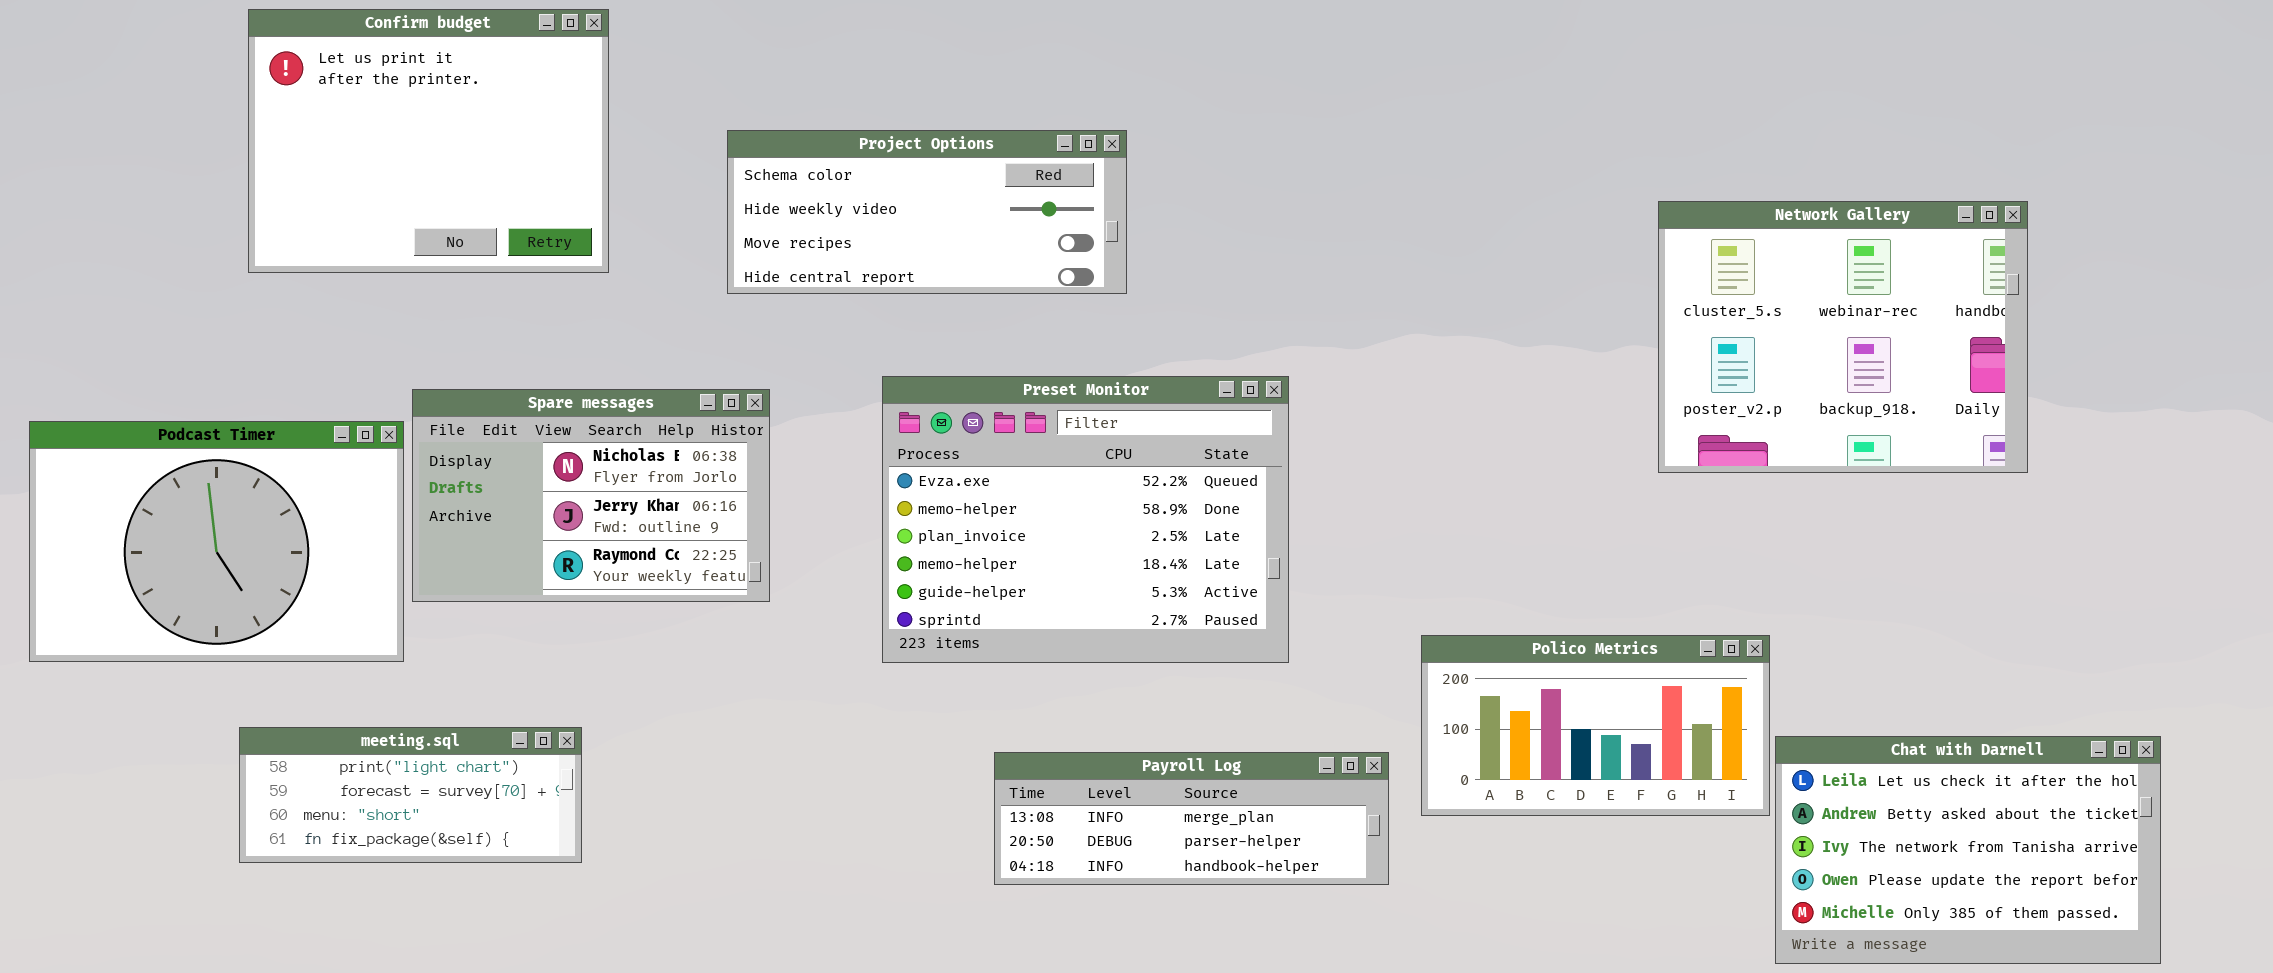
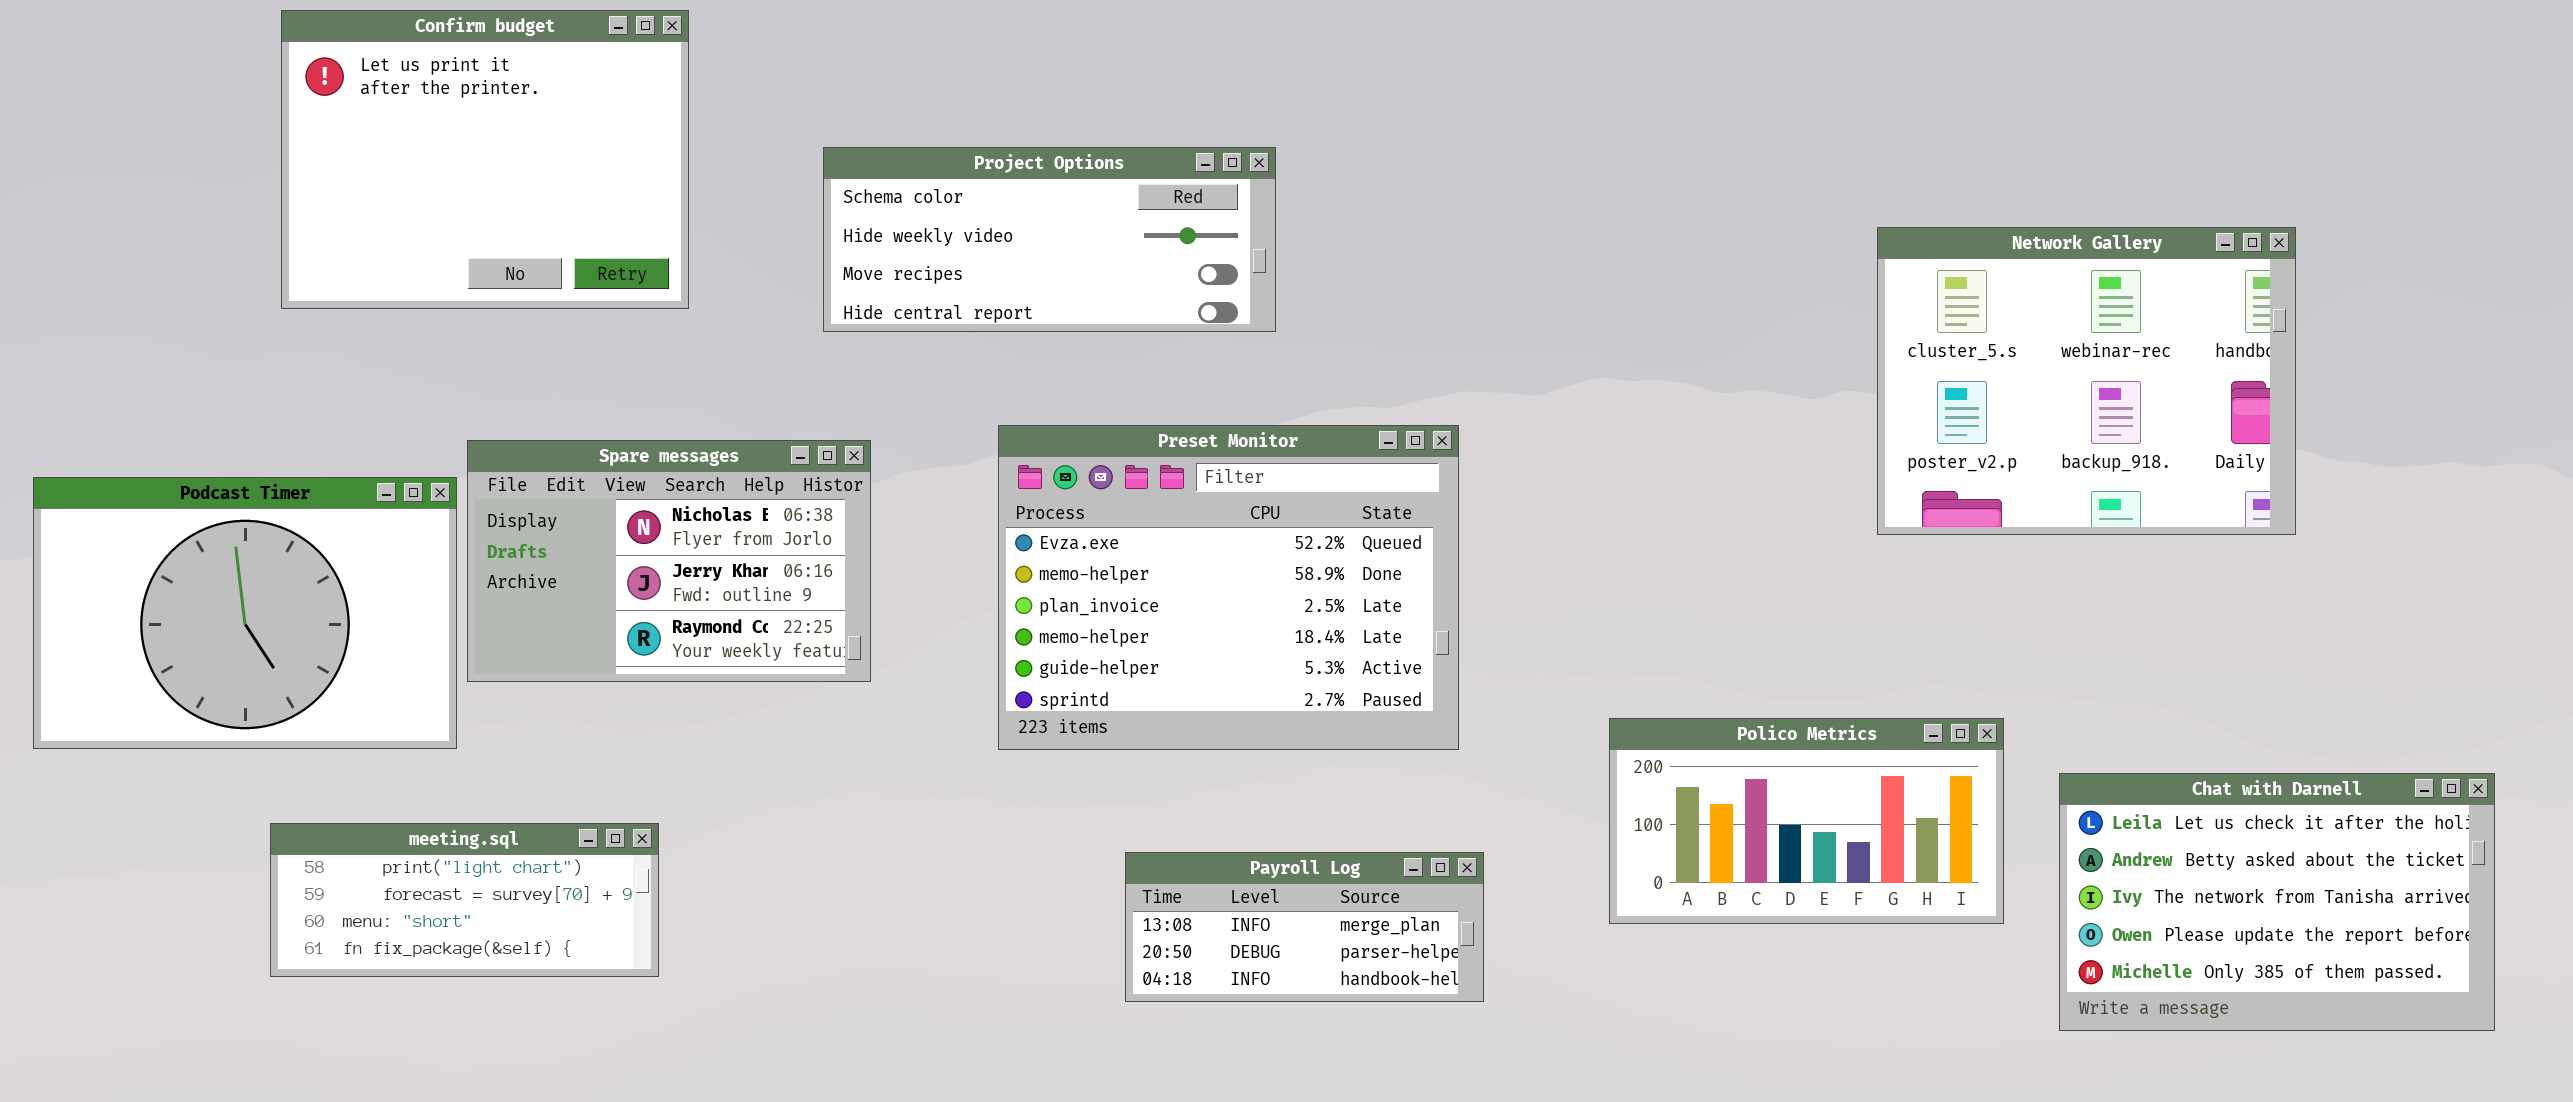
Chat with Darnell: [1775,736,2161,964] -> [2059,773,2495,1031], moved
Payroll Log: [994,752,1389,885] -> [1125,852,1484,1002], resized

